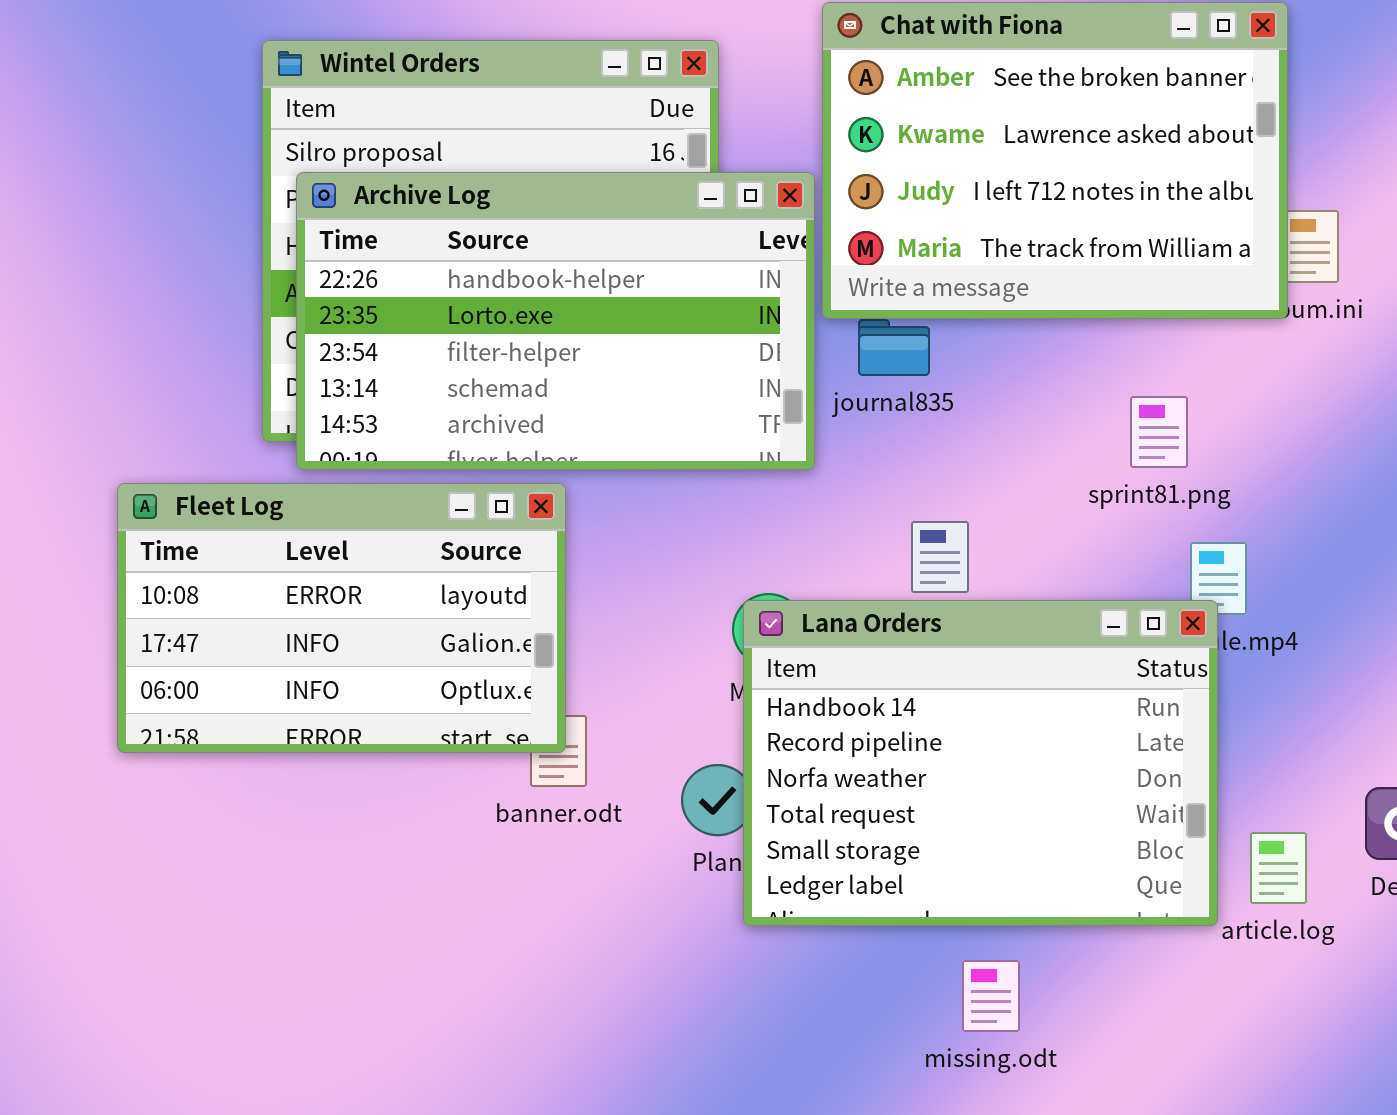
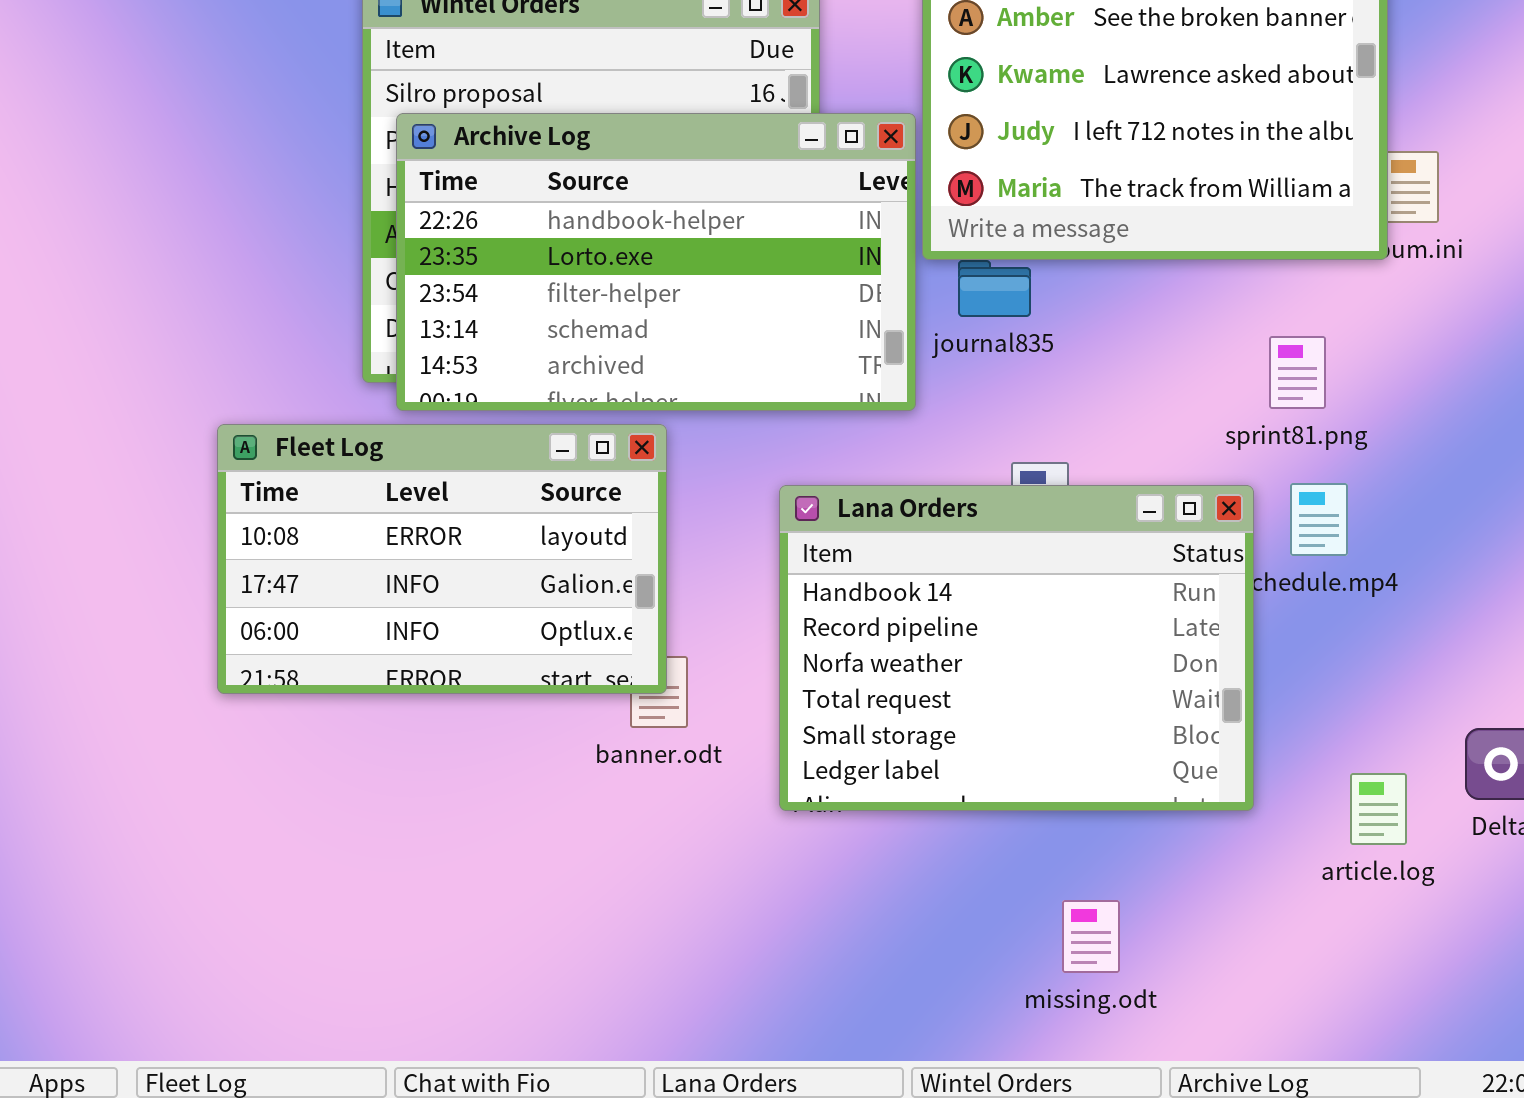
sprint81.png: [1130,396,1188,468] -> [1269,336,1326,409], moved
Lana Orders: [743,600,1218,926] -> [779,485,1254,811], moved

